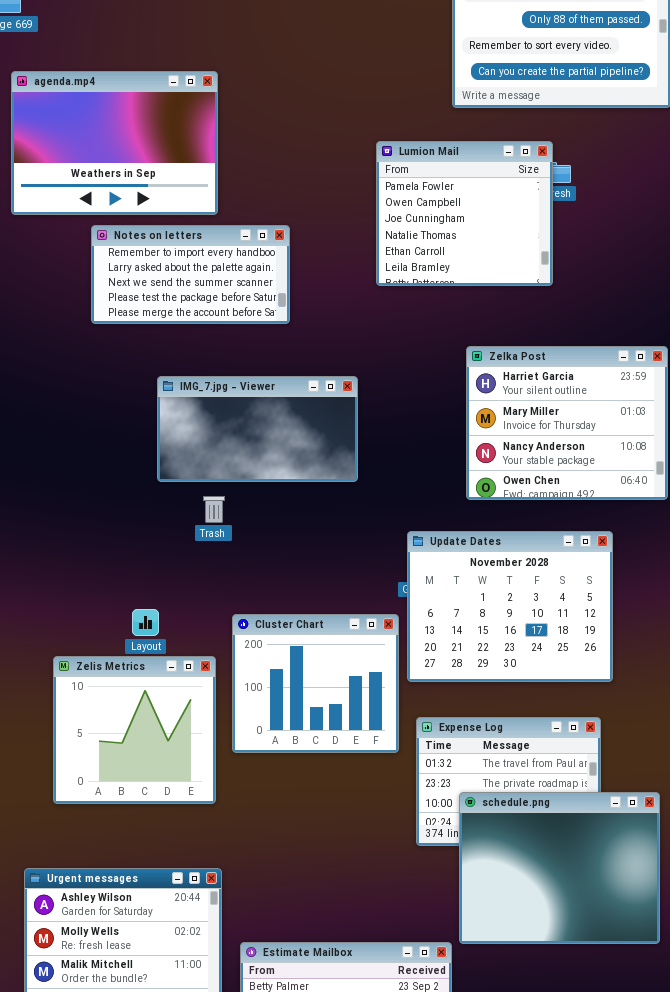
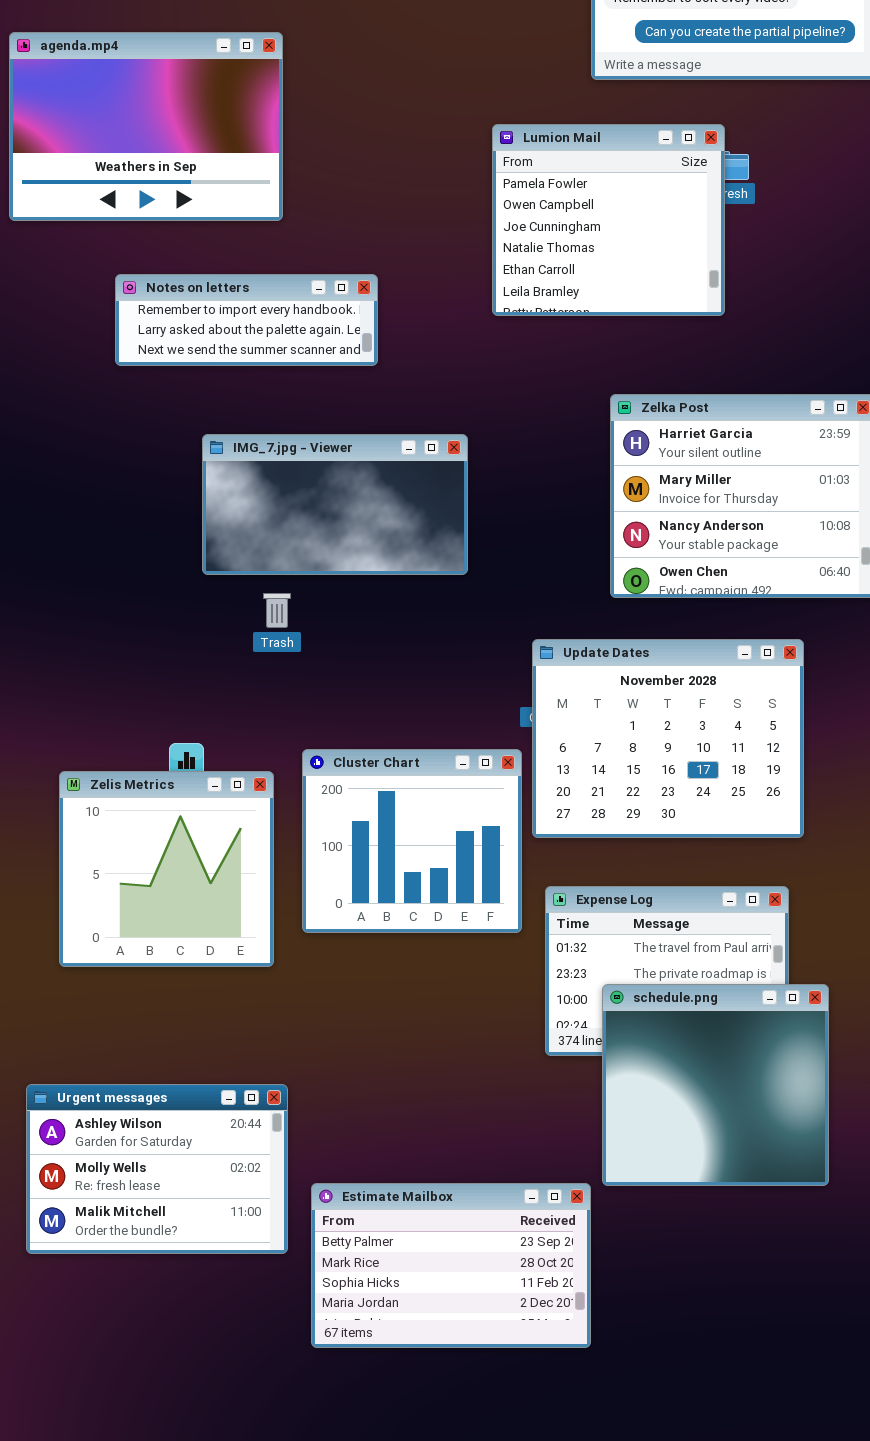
Notes on letters: [91,225,290,324] -> [115,274,378,366], resized
Zelis Metrics: [53,656,216,804] -> [59,771,274,967], moved
schedule.png: [459,792,660,944] -> [602,984,829,1186], resized

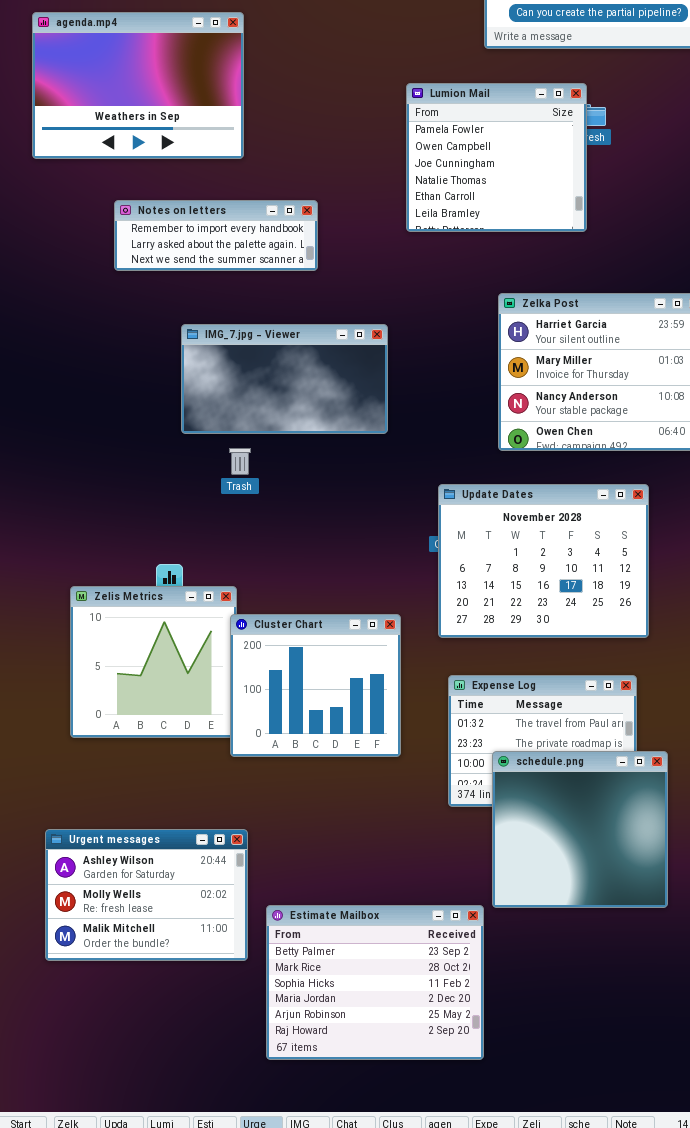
Cluster Chart: [302,749,522,933] -> [230,614,401,757], moved
Estimate Mailbox: [311,1183,591,1348] -> [266,905,484,1060], resized

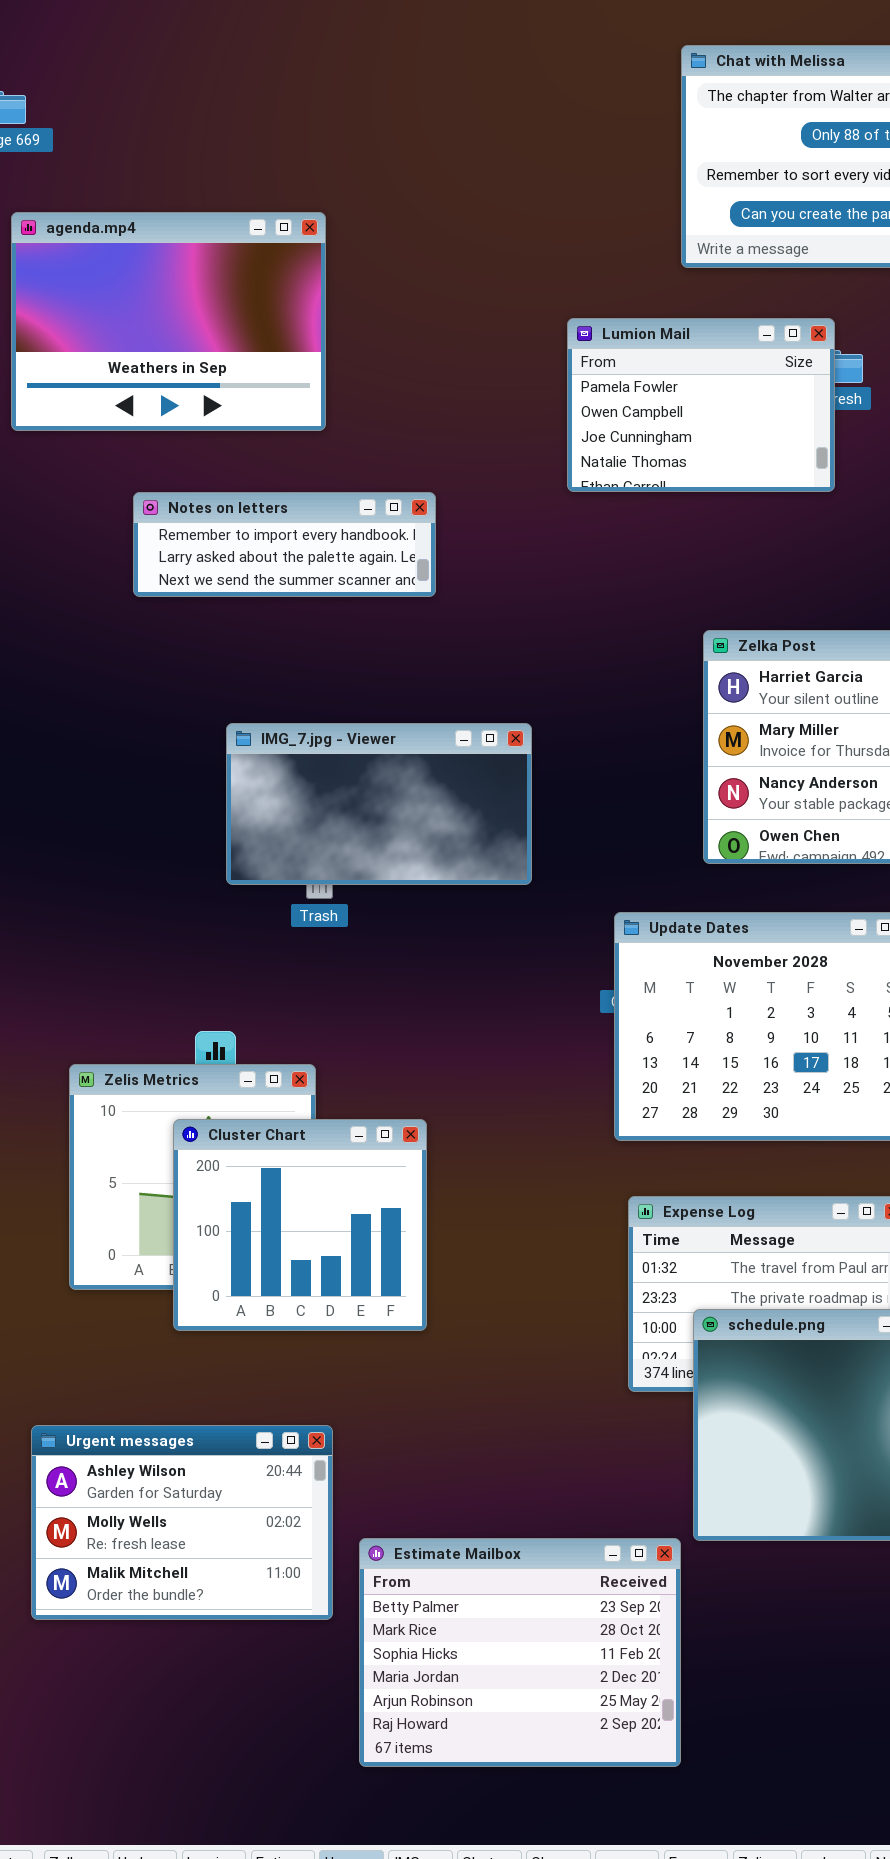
Lumion Mail: [406,83,587,232] -> [567,318,835,492], resized
IMG_7.jpg - Viewer: [181,324,388,434] -> [226,723,532,885], moved
Cluster Chart: [230,614,401,757] -> [173,1119,427,1331], moved

